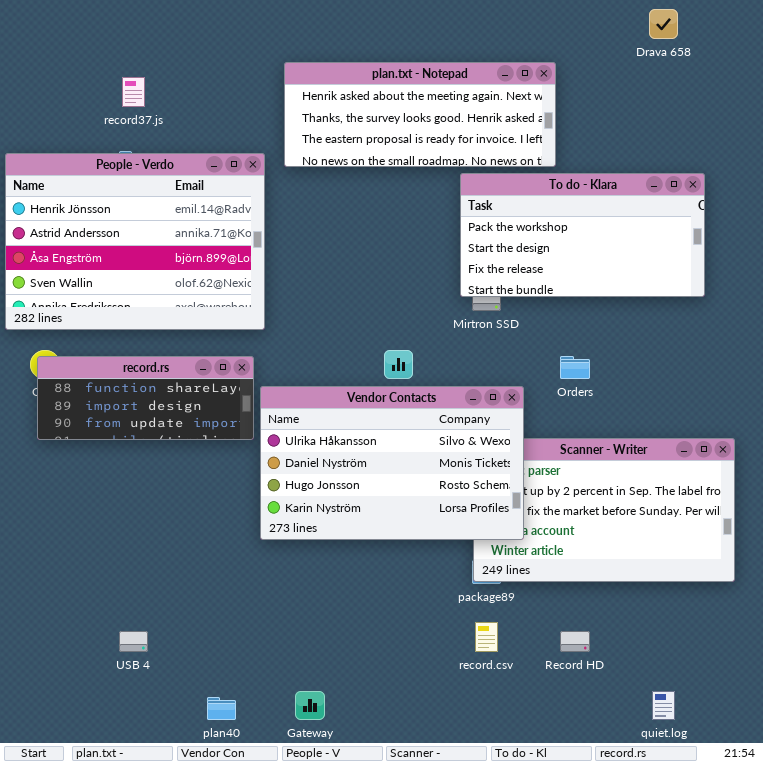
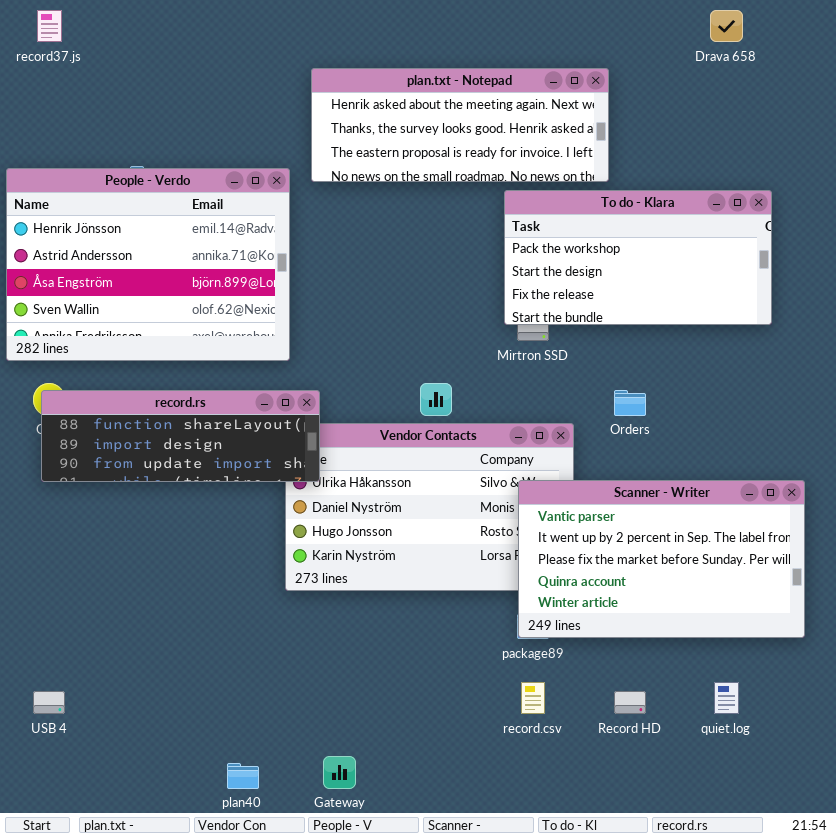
record37.js: [122,77,145,107] -> [37,10,62,42], moved
record.rs: [37,356,254,440] -> [41,390,320,482], resized
Scanner - Writer: [473,438,735,582] -> [518,480,805,638], raised
USB 4: [119,631,148,652] -> [33,691,65,714], moved
quiet.log: [652,691,675,720] -> [714,682,739,714], moved

